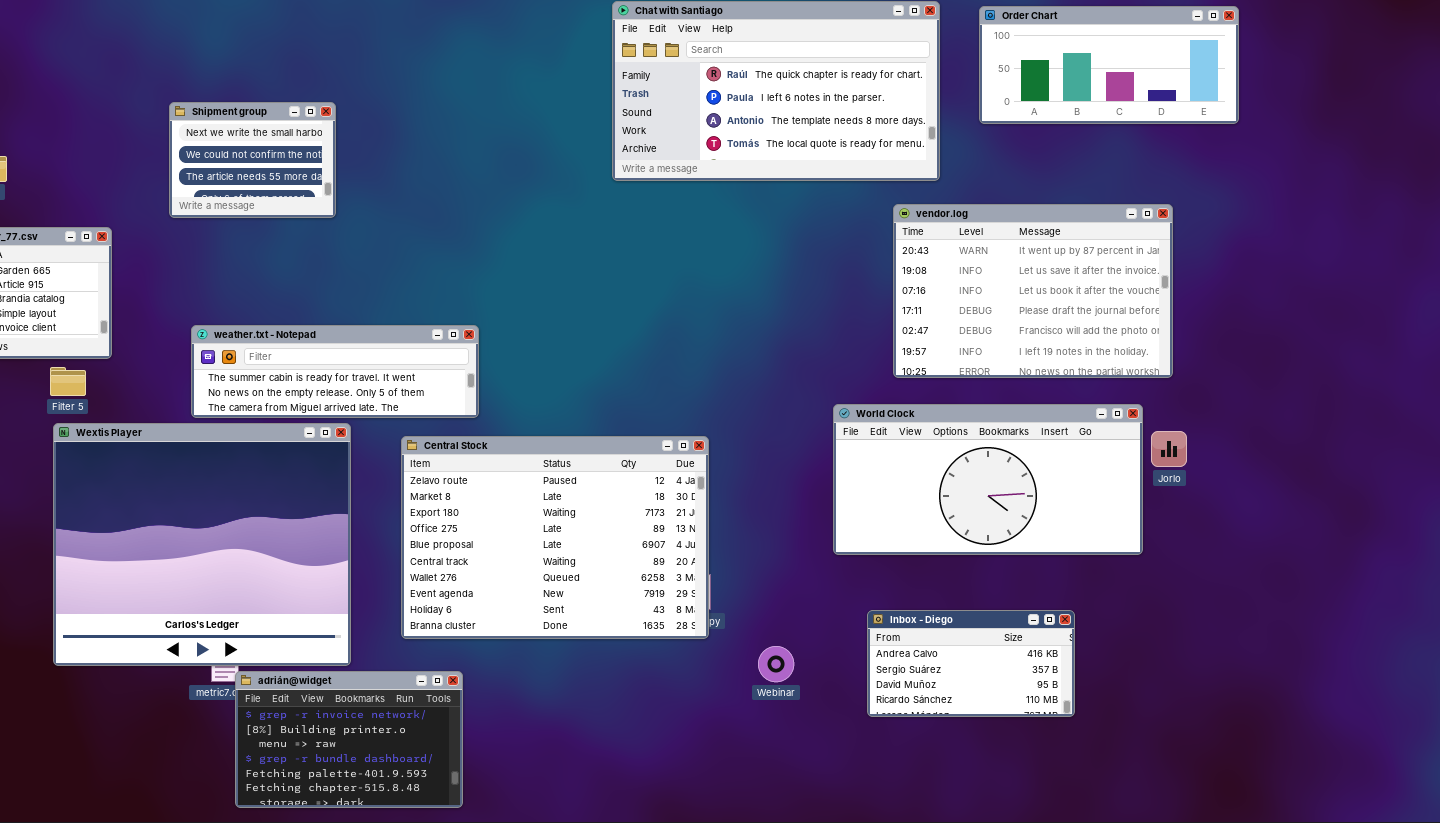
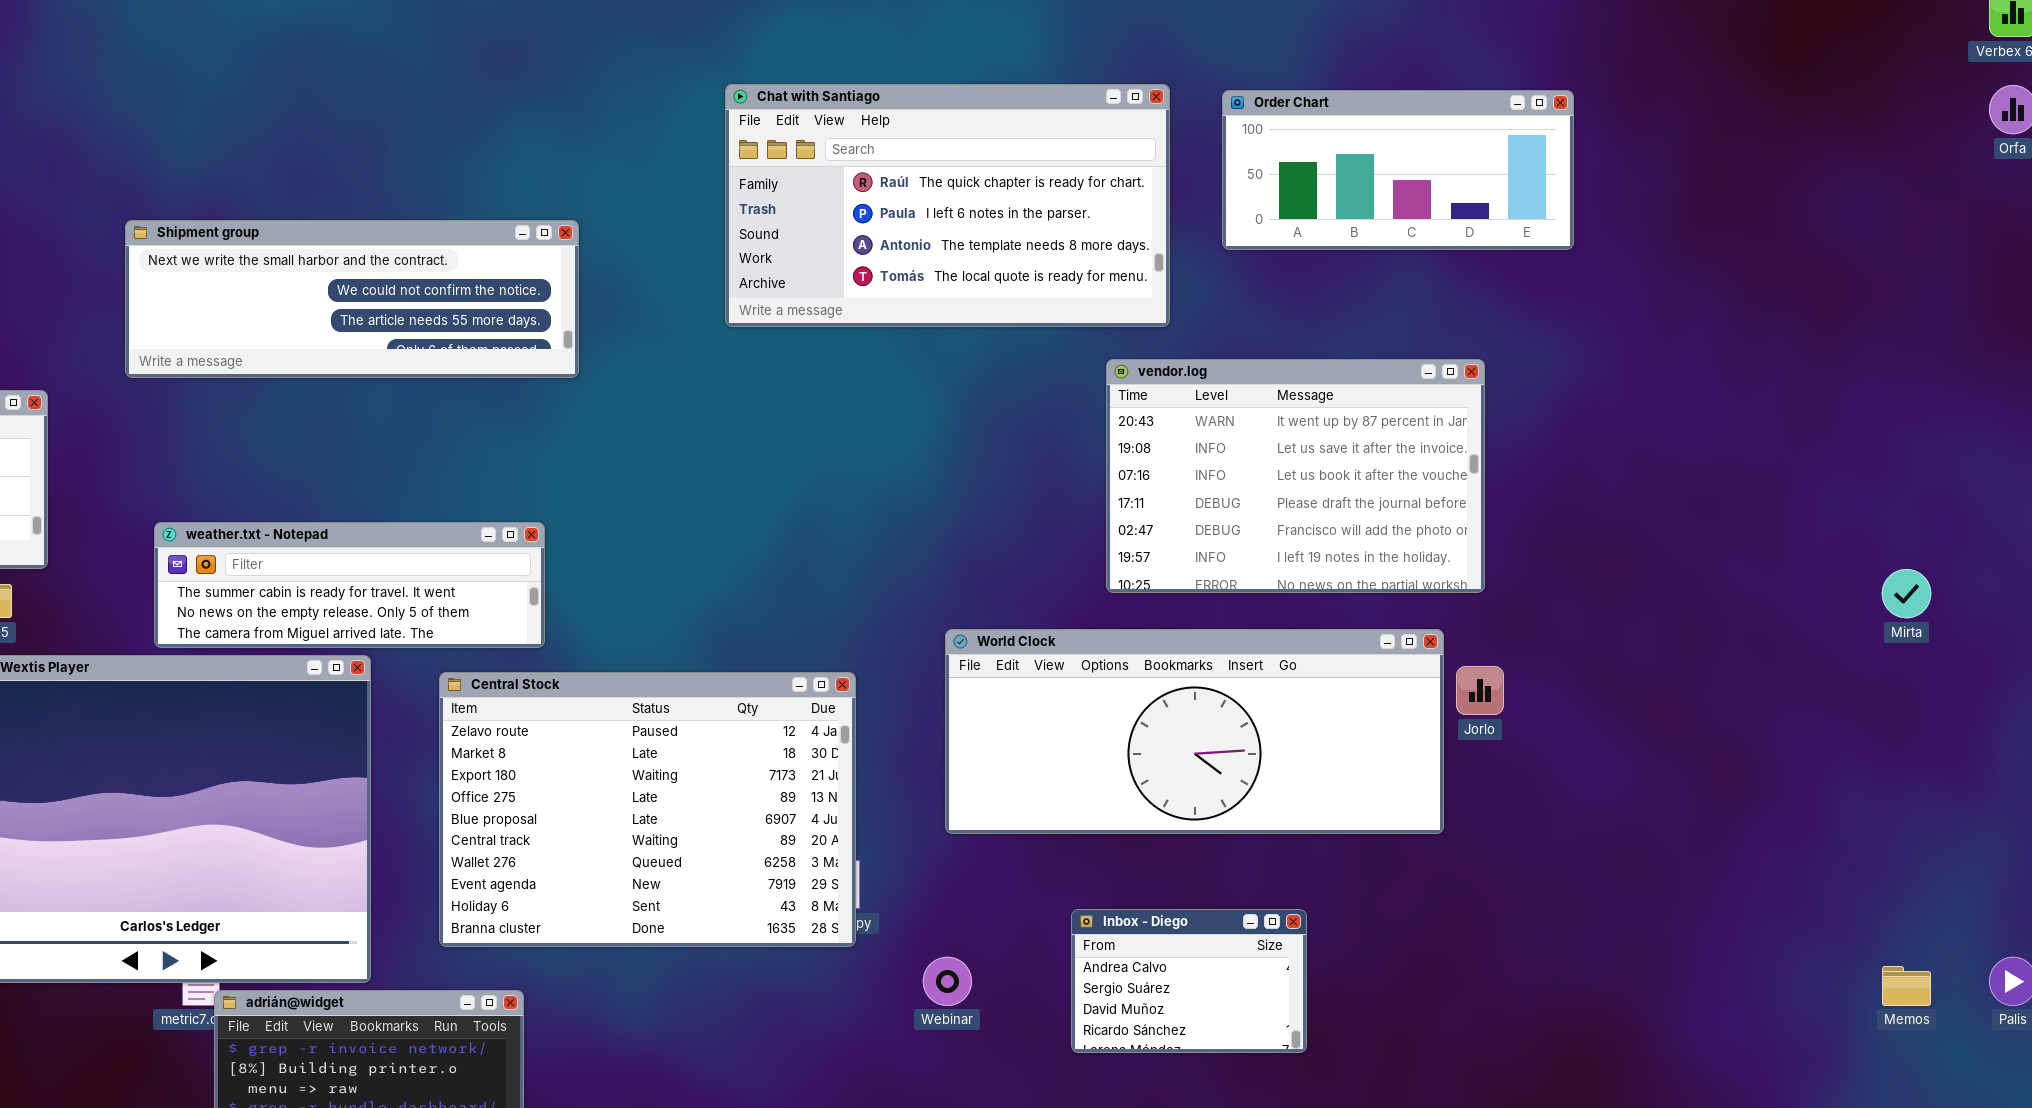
Shipment group: [169,102,336,218] -> [125,220,579,378], resized
World Clock: [833,404,1143,555] -> [945,629,1444,834], resized
Inbox - Diego: [867,610,1075,717] -> [1071,909,1307,1053], resized

